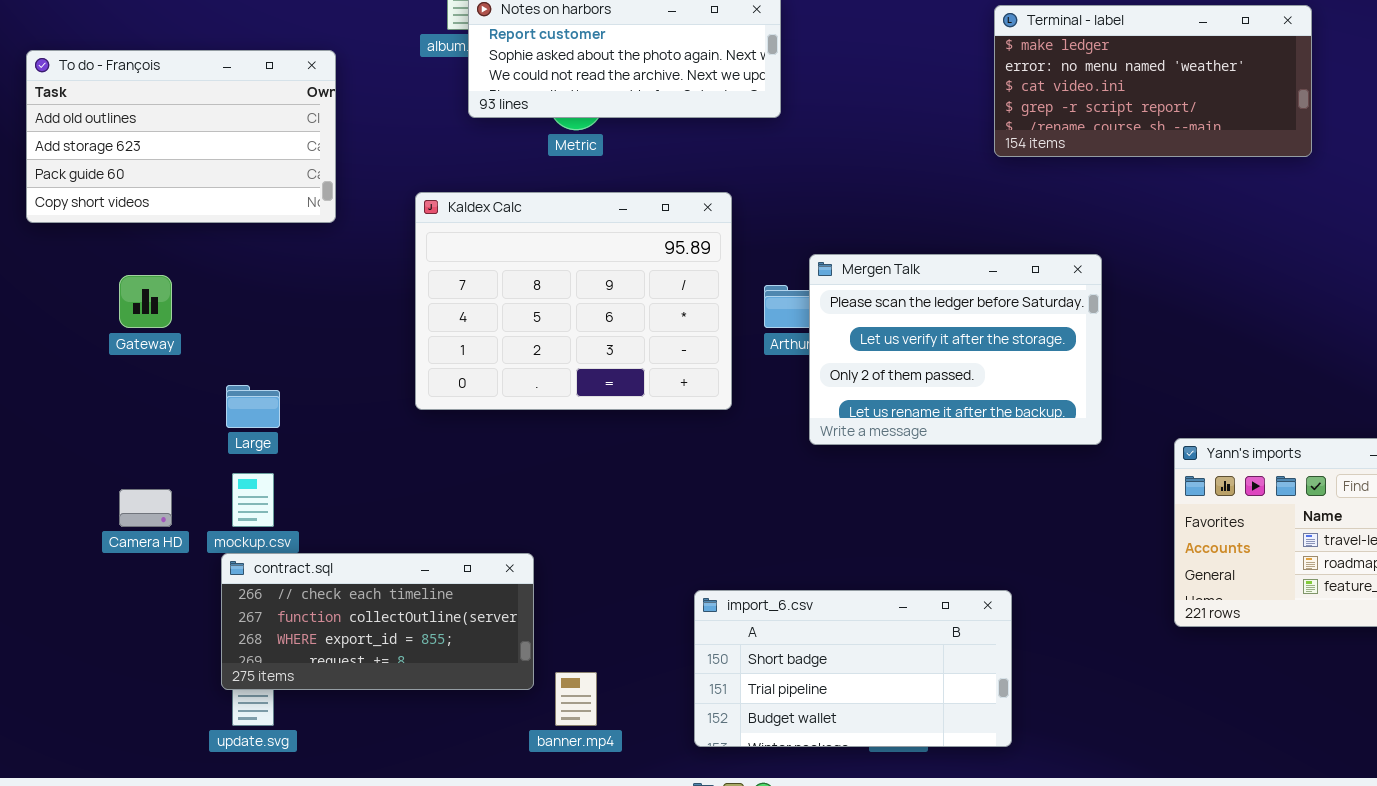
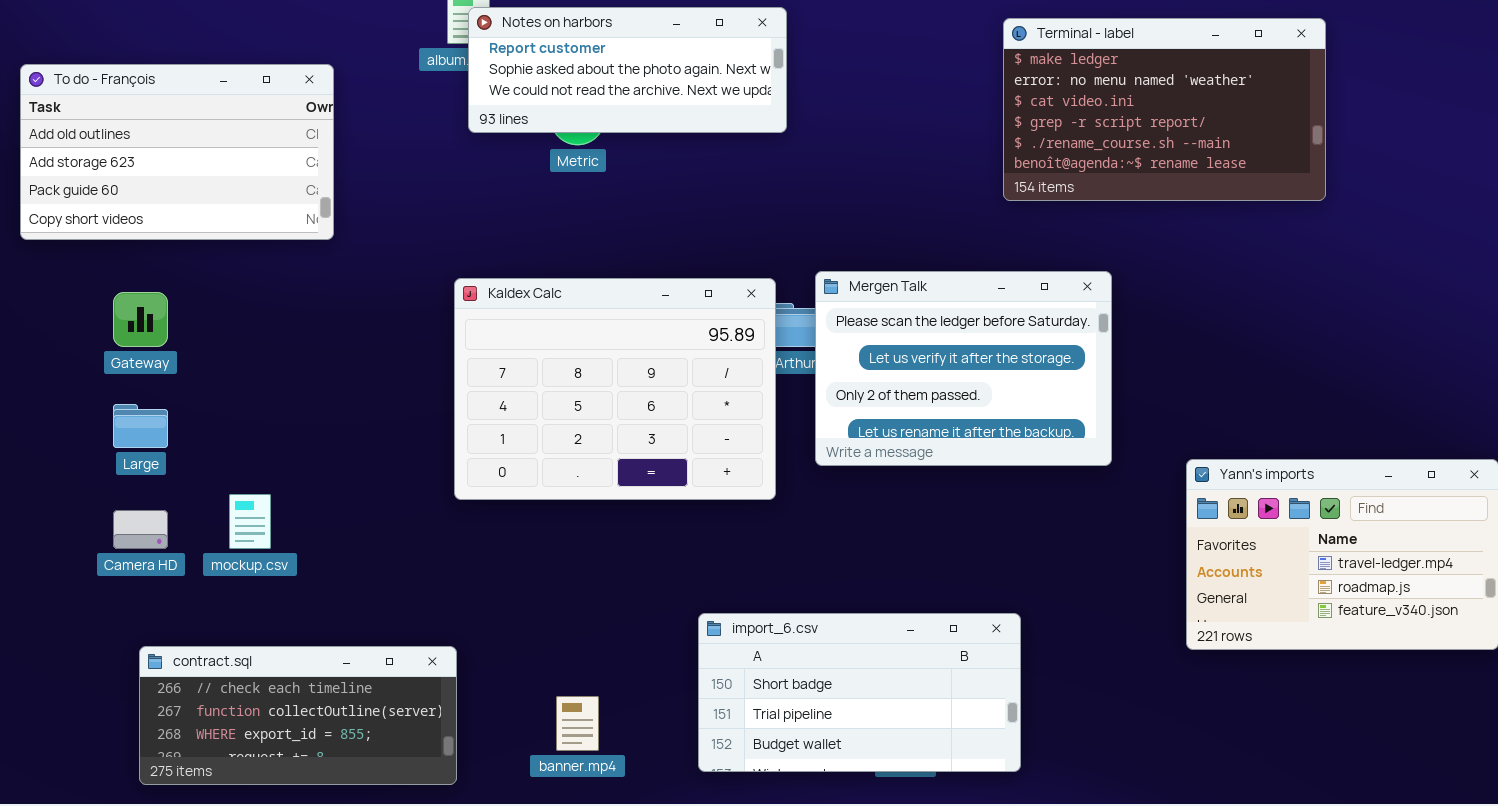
Terminal - label: [994,5,1312,157] -> [1003,18,1326,201], resized
Kaldex Calc: [415,192,732,410] -> [454,278,776,500], moved
Large: [226,385,280,428] -> [113,404,168,448], moved
contract.sql: [221,553,534,690] -> [139,646,457,785], moved

